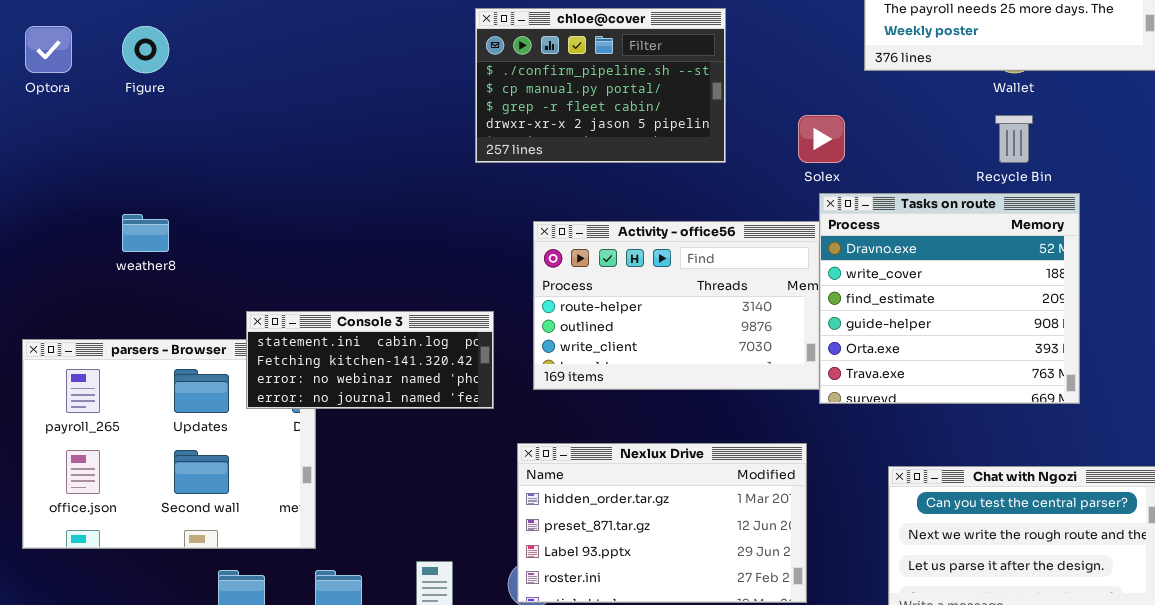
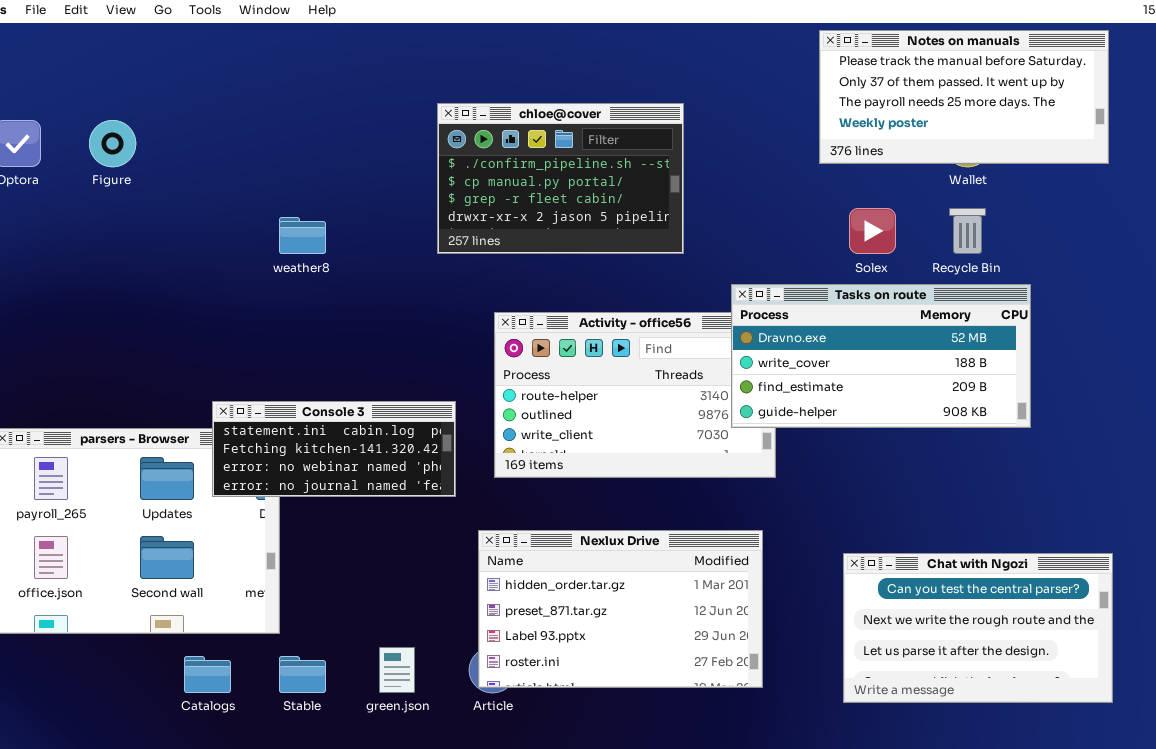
Solex: [798,115,845,163] -> [849,208,896,254], moved
Tasks on route: [819,193,1080,404] -> [731,284,1031,428], resized
weather8: [122,214,169,252] -> [279,217,326,254], moved

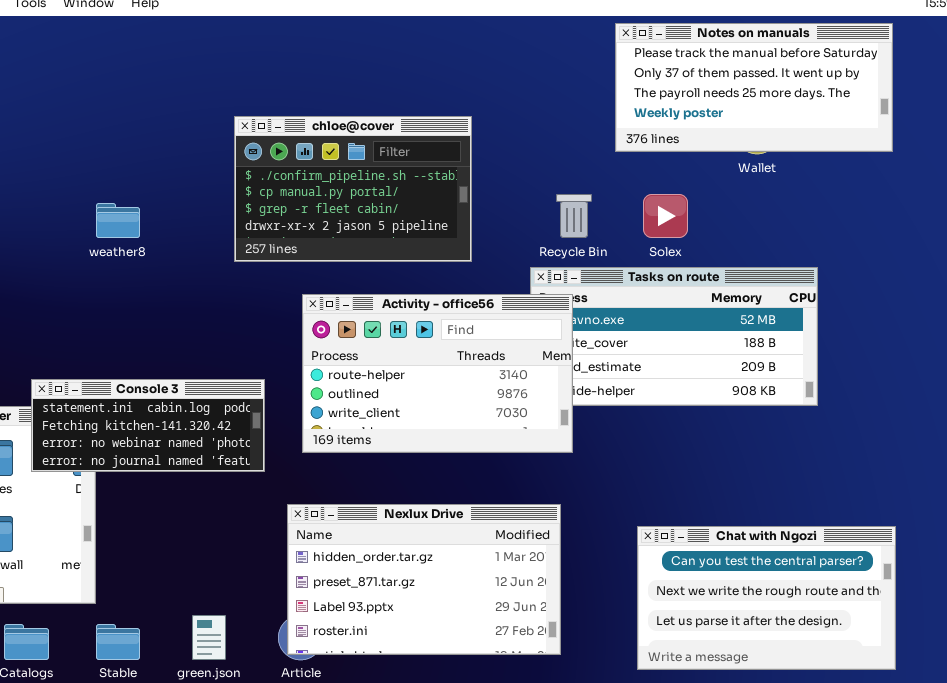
chloe@cover: [437,103,684,254] -> [234,116,472,262], moved
Recycle Bin: [949,208,986,254] -> [556,194,592,238], moved
Activity - office56: [494,312,776,478] -> [302,294,573,453], raised

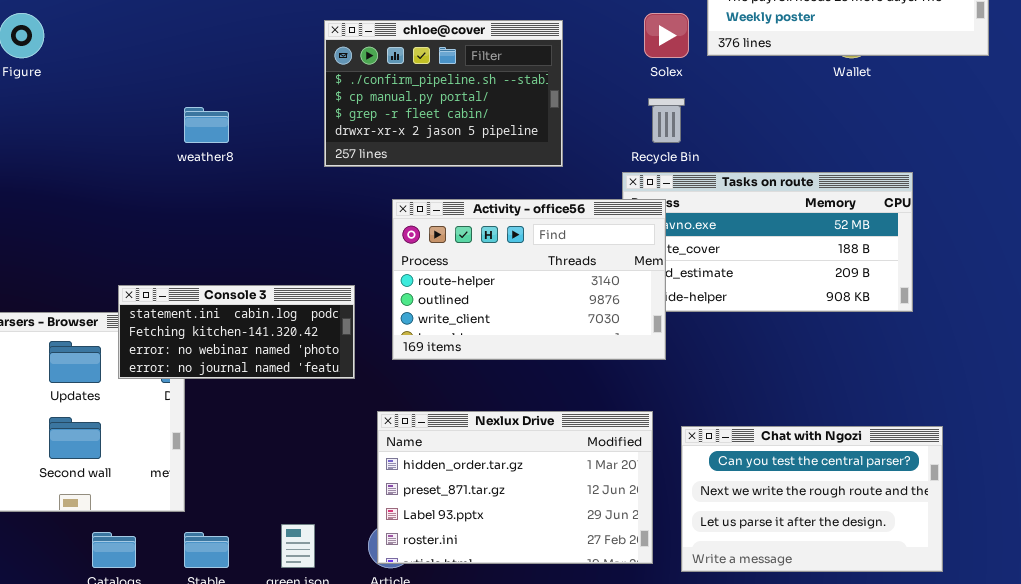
Solex: [643,194,688,238] -> [644,13,689,58], moved
Chat with Ngozi: [637,526,896,670] -> [681,426,943,572], moved

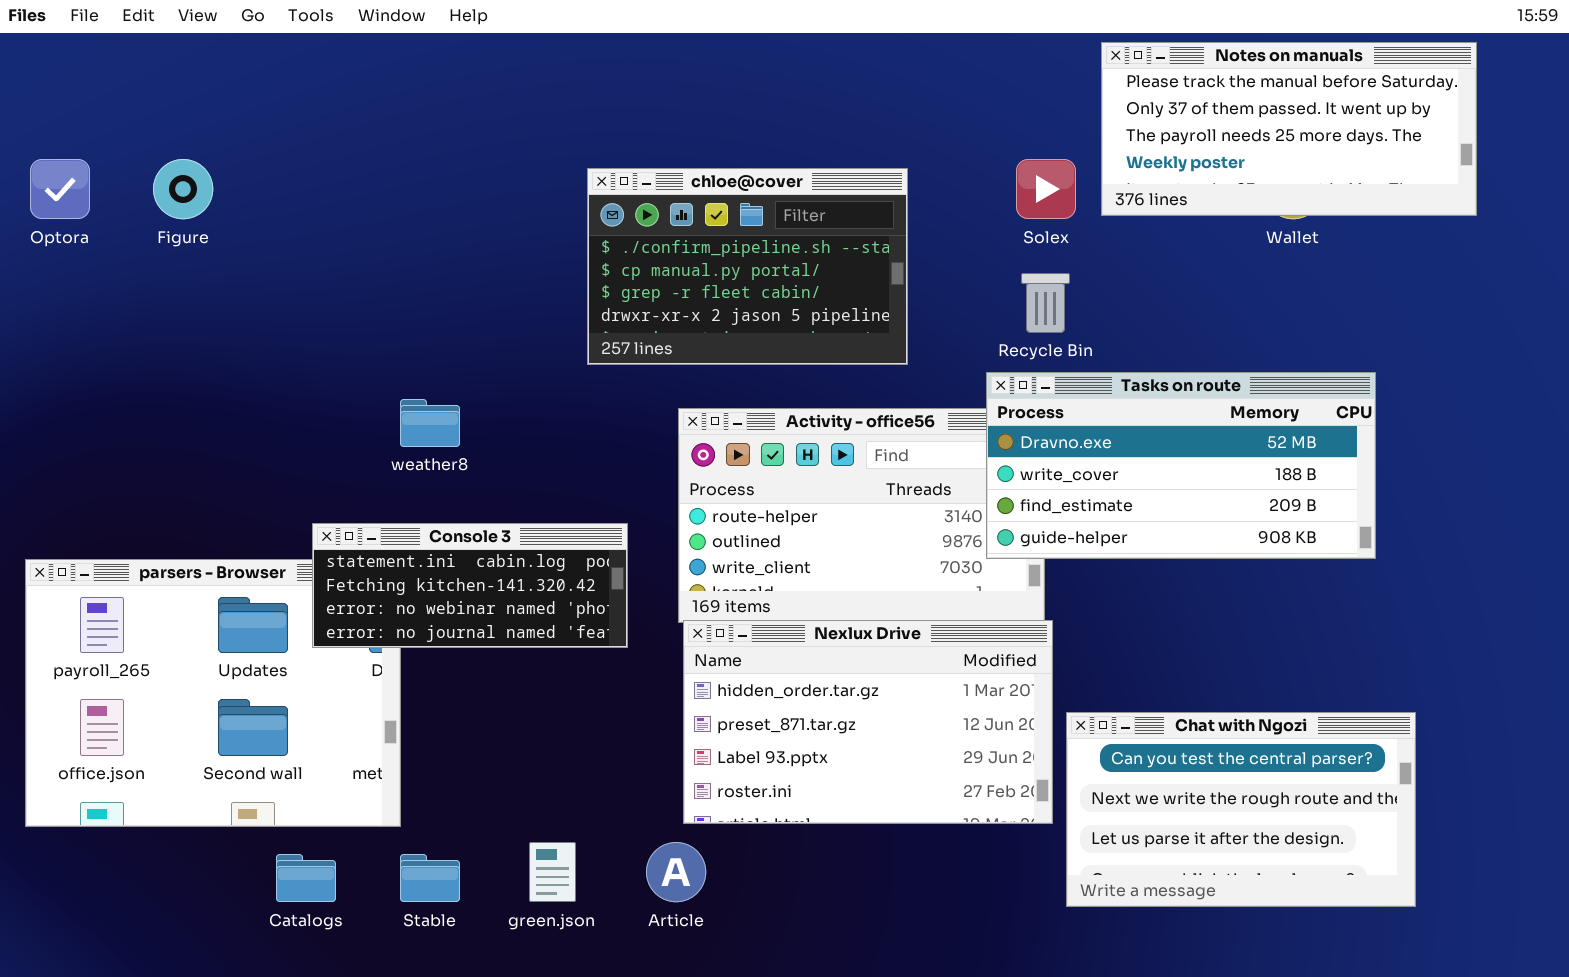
weather8: [184,107,229,143] -> [400,399,460,447], moved
Tasks on route: [622,172,913,312] -> [986,372,1376,559], raised
Nexlux Drive: [377,411,653,564] -> [683,620,1053,824], moved

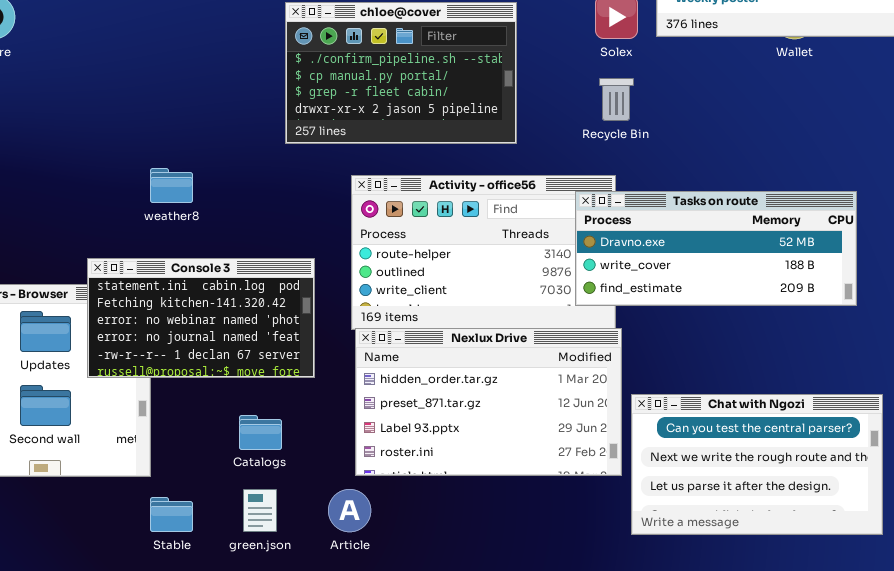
Tasks on route: [986,372,1376,559] -> [575,191,857,306], moved, resized
Console 3: [312,523,628,648] -> [87,258,315,378], resized
Catalogs: [276,854,336,902] -> [239,415,282,450], moved

